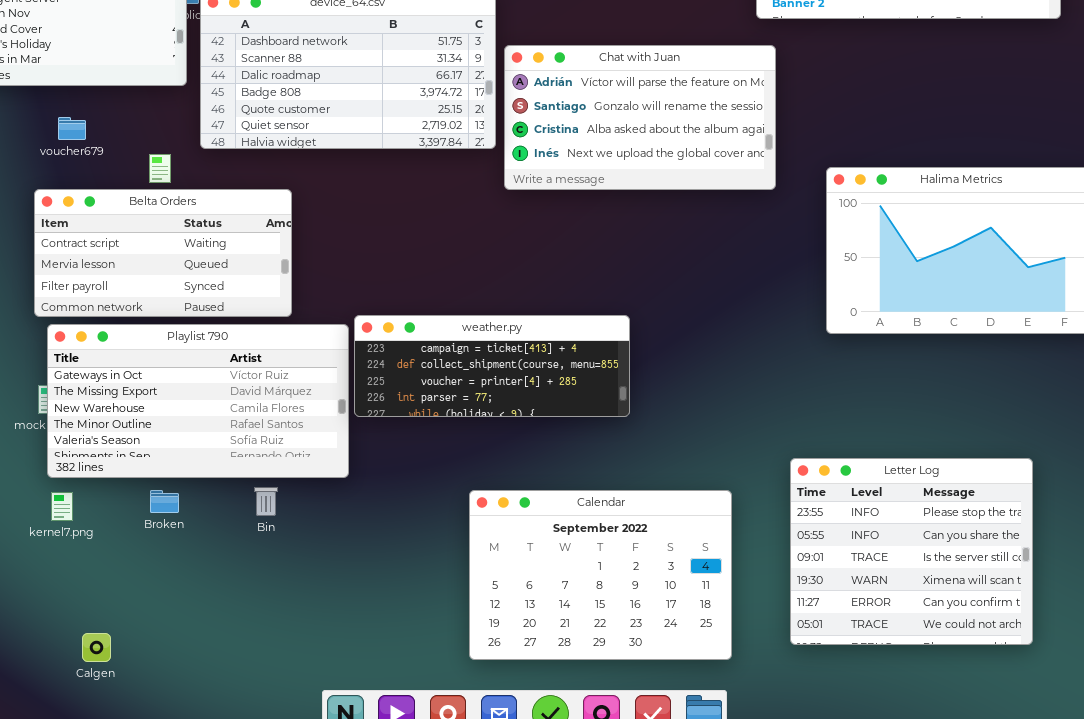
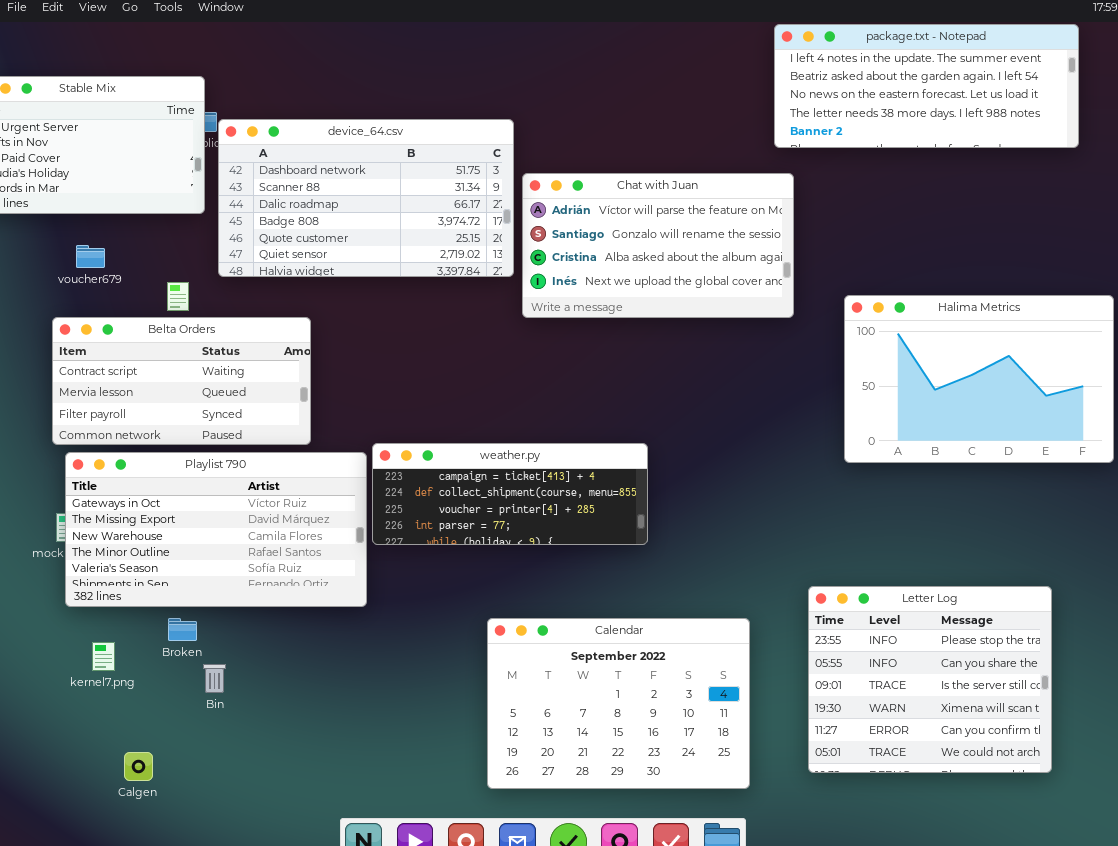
Bin: [254,487,278,516] -> [203,664,226,693], moved
kernel7.png: [51,492,73,521] -> [92,642,115,671], moved
Calgen: [82,633,111,662] -> [124,752,153,781], moved

